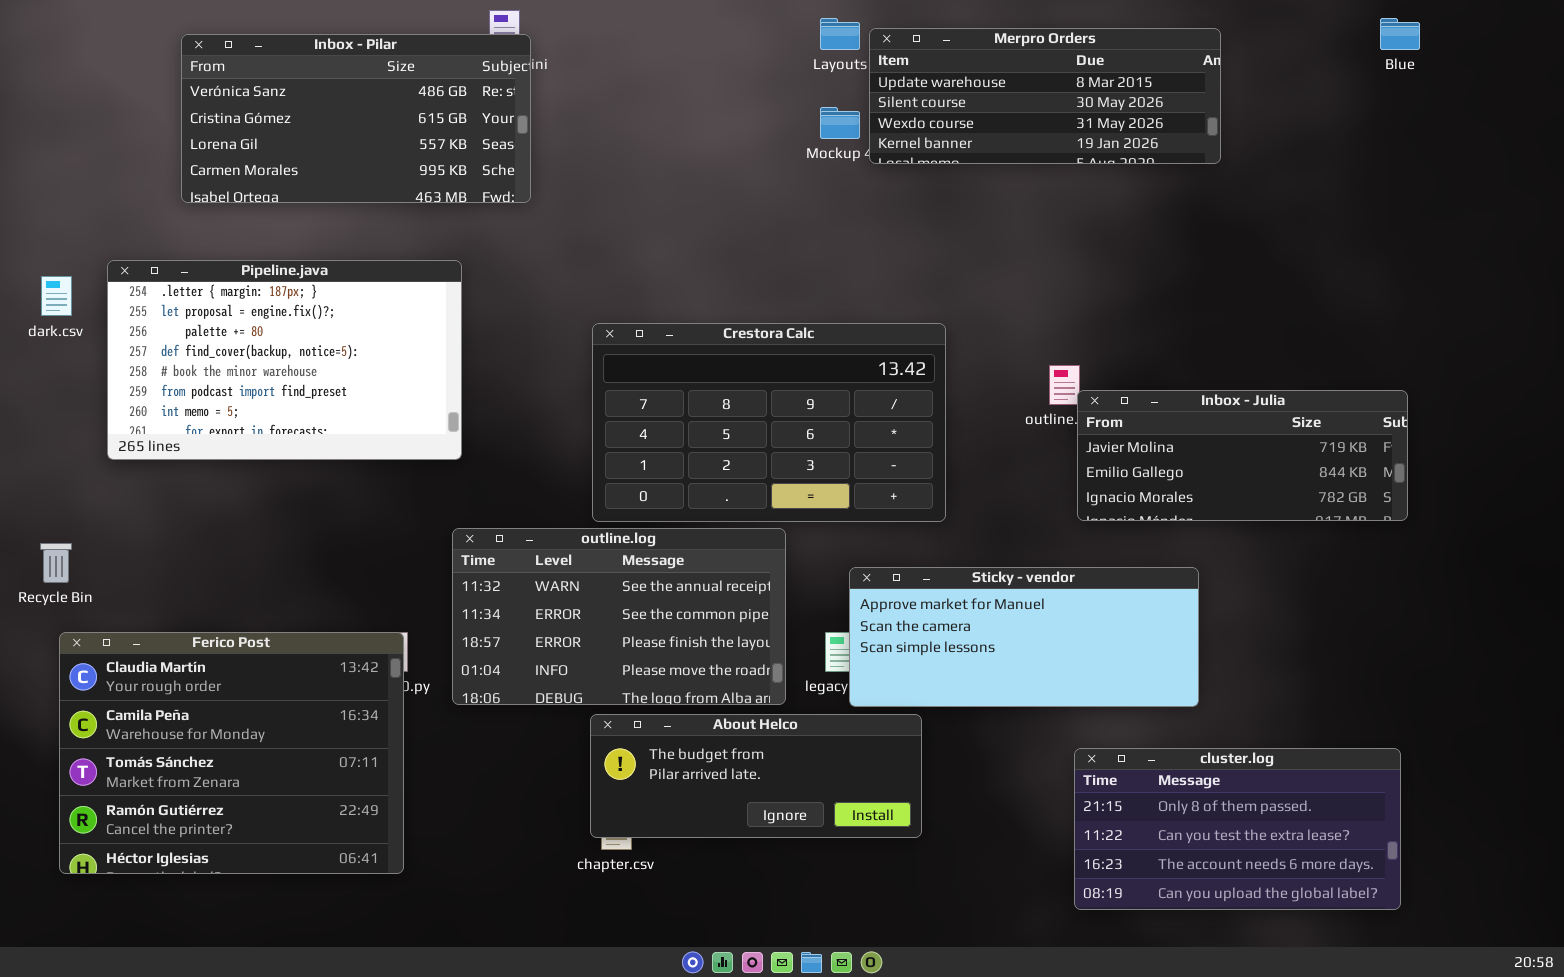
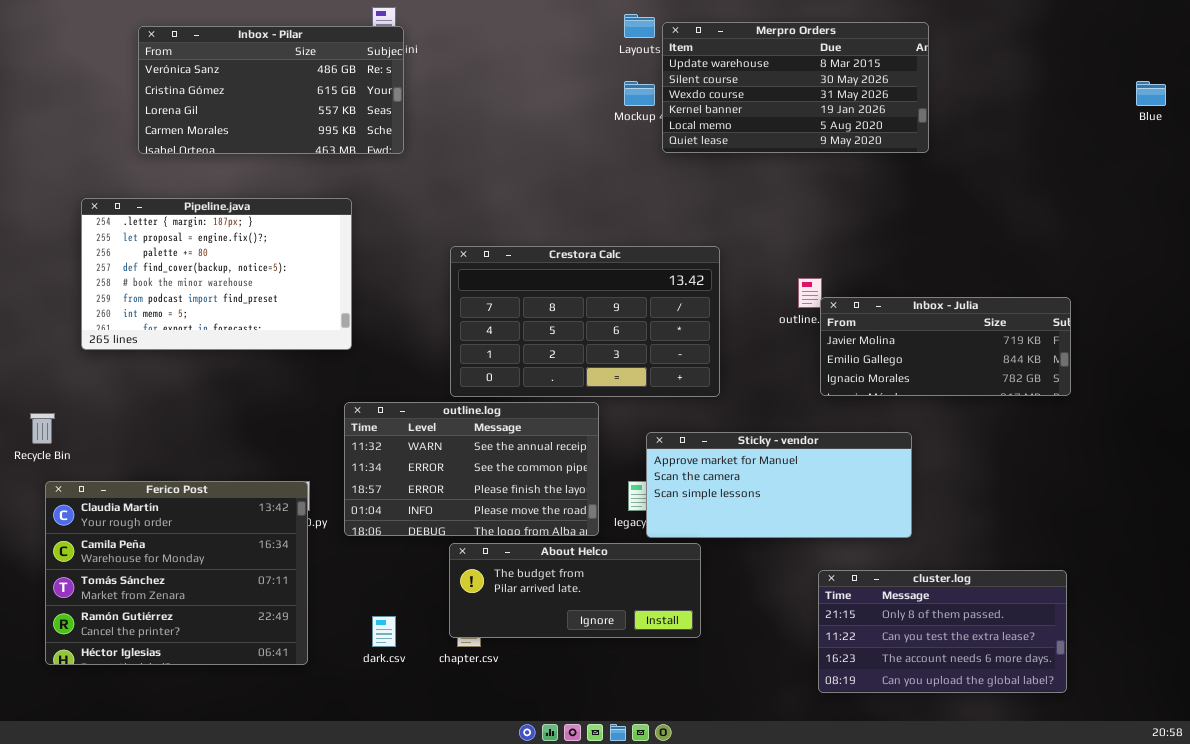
Blue: [1380,18,1420,50] -> [1136,81,1166,106], moved
Merpro Orders: [869,28,1221,164] -> [662,22,929,153], resized
dark.csv: [41,276,72,316] -> [372,616,396,647], moved

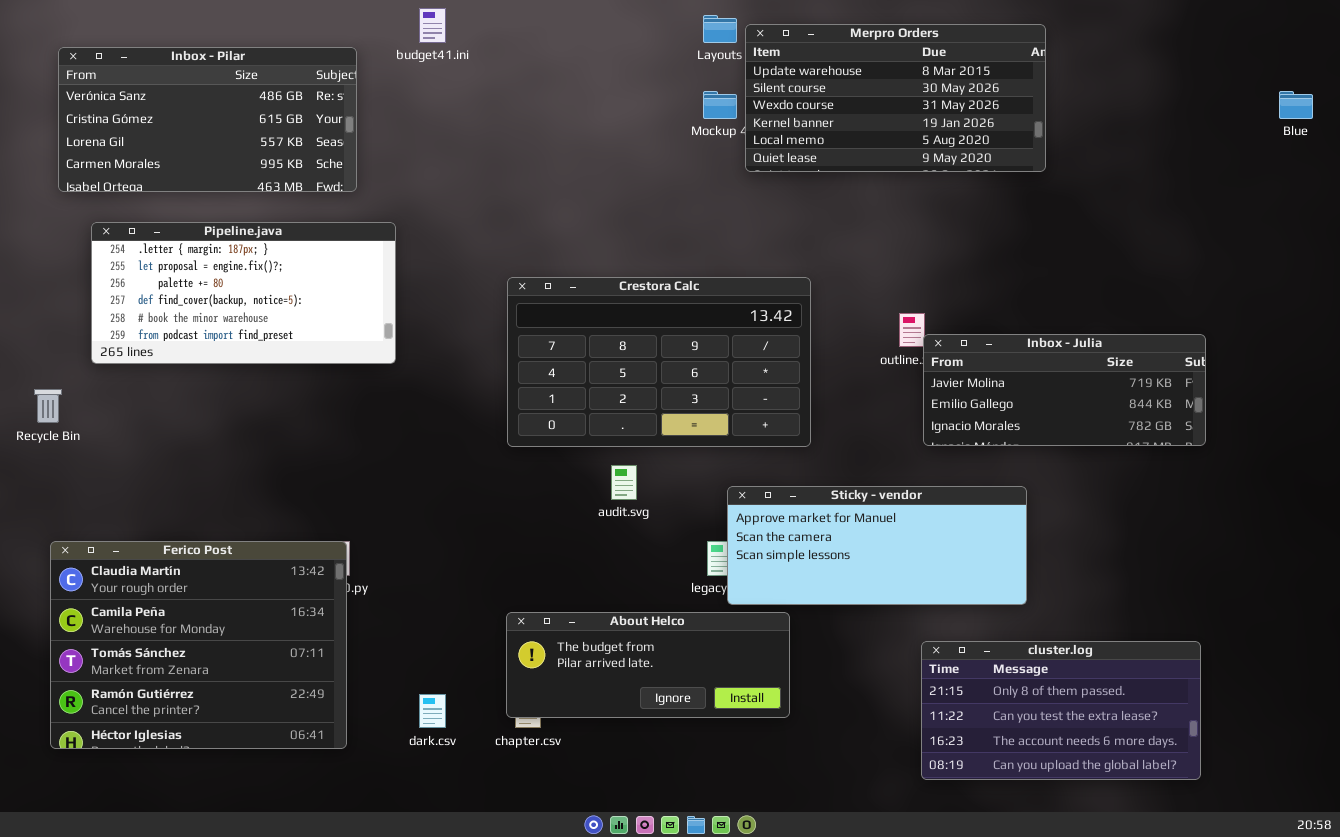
Inbox - Pilar: [138,26,404,154] -> [58,47,357,192], moved
Pipeline.java: [81,198,352,350] -> [91,222,396,364], resized
outline.log: [344,402,599,536] -> none, closed
Recycle Bin: [30,413,55,444] -> [34,389,62,423], moved

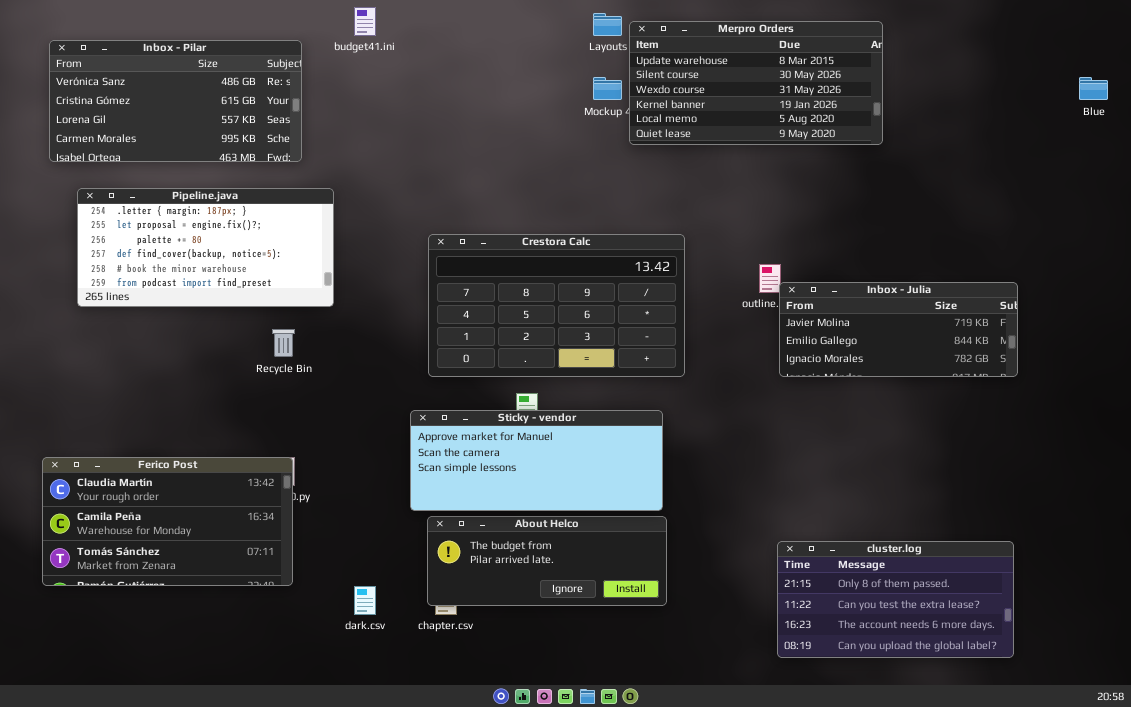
Recycle Bin: [34,389,62,423] -> [272,329,295,357], moved
Sticky - vendor: [727,486,1027,605] -> [410,410,663,511], moved
Ferico Post: [50,541,347,749] -> [42,457,293,586], resized

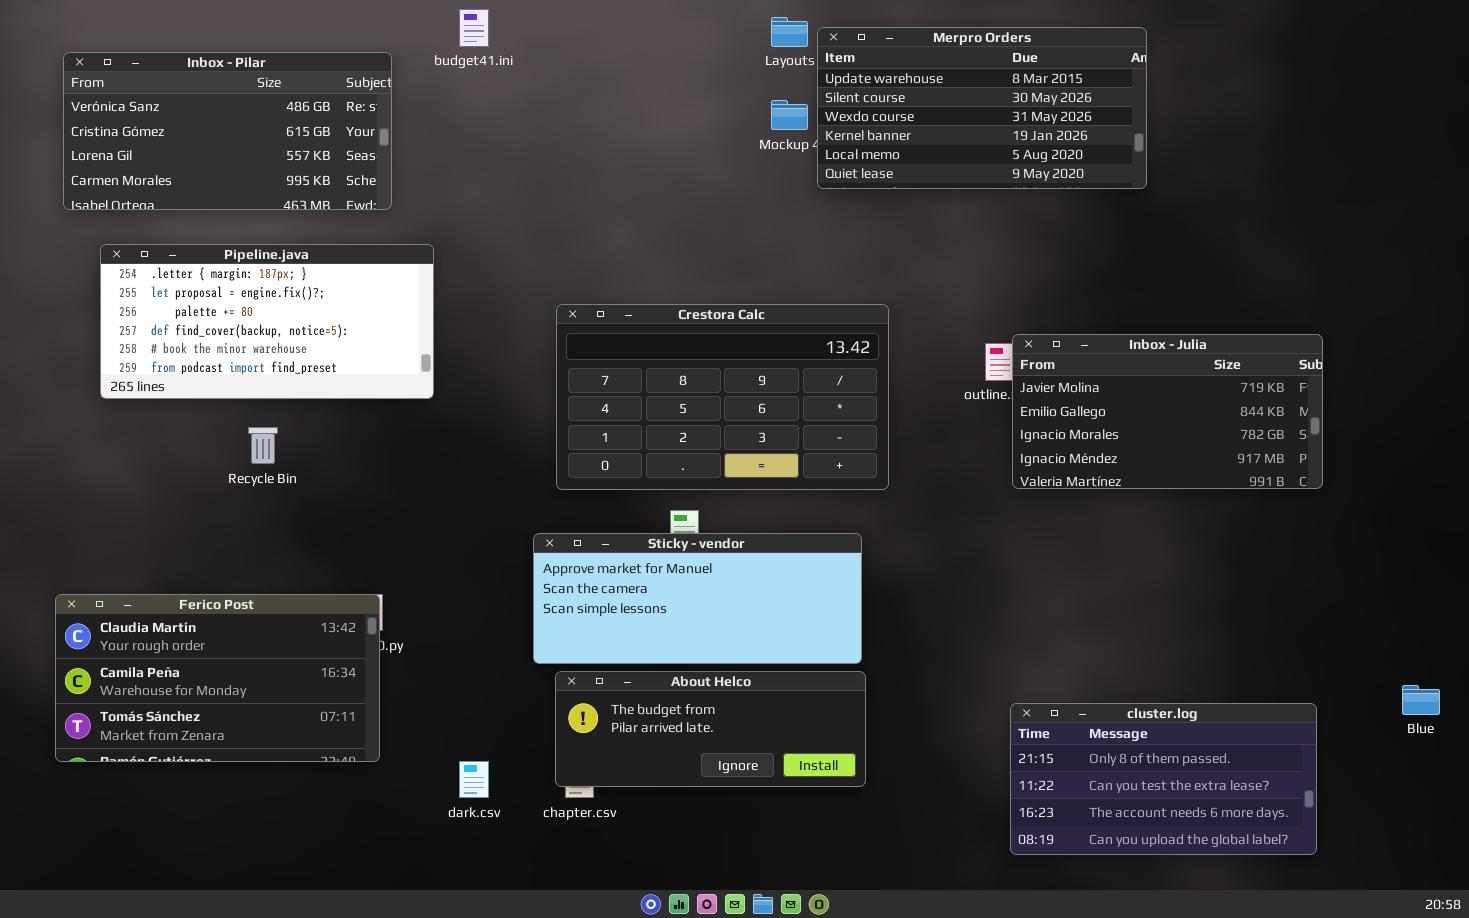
Blue: [1079,77,1108,100] -> [1402,685,1440,715], moved
Inbox - Julia: [779,282,1018,377] -> [1012,334,1323,489], resized
Recycle Bin: [272,329,295,357] -> [248,427,278,464], moved

